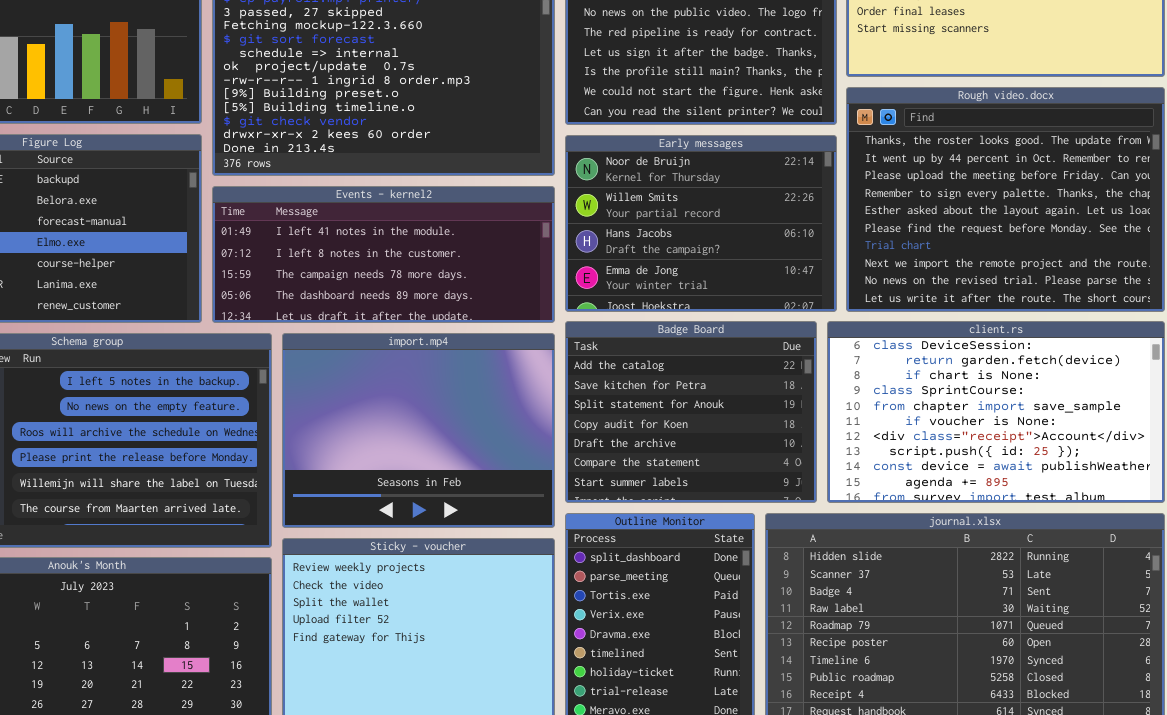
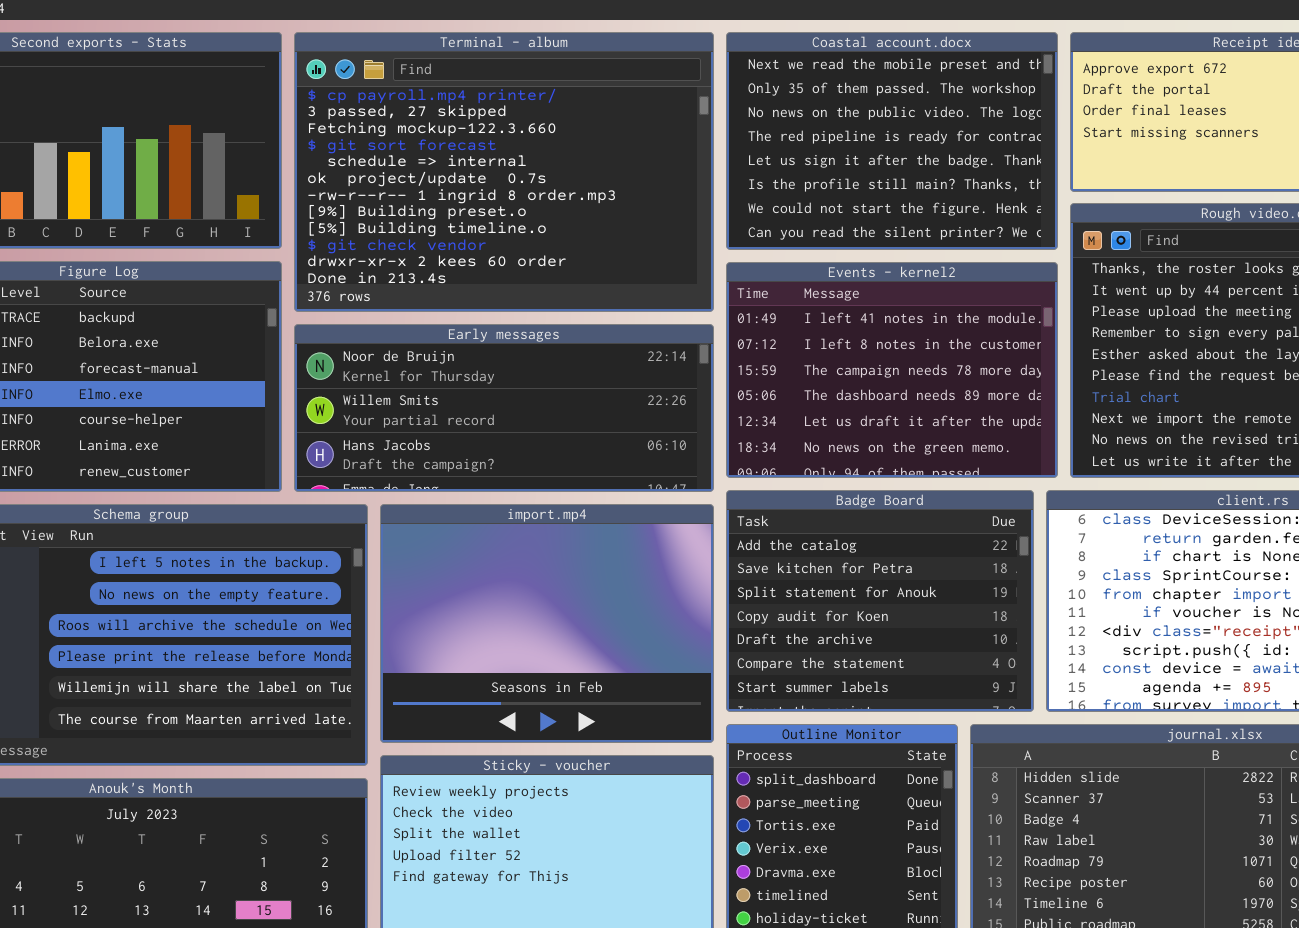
Early messages: [565,135,837,312] -> [294,324,714,492], moved, resized
Events - kernel2: [212,186,555,323] -> [726,262,1058,478], moved, resized

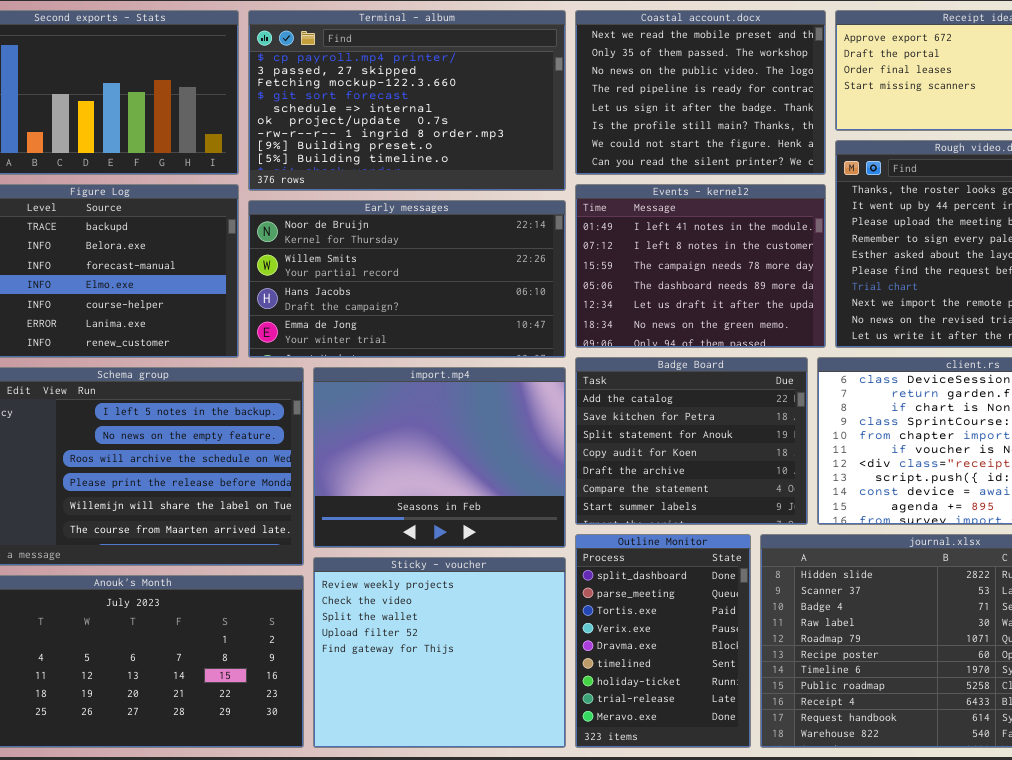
Terminal - album: [294,32,714,312] -> [248,10,566,191], resized
Early messages: [294,324,714,492] -> [248,200,566,358], resized

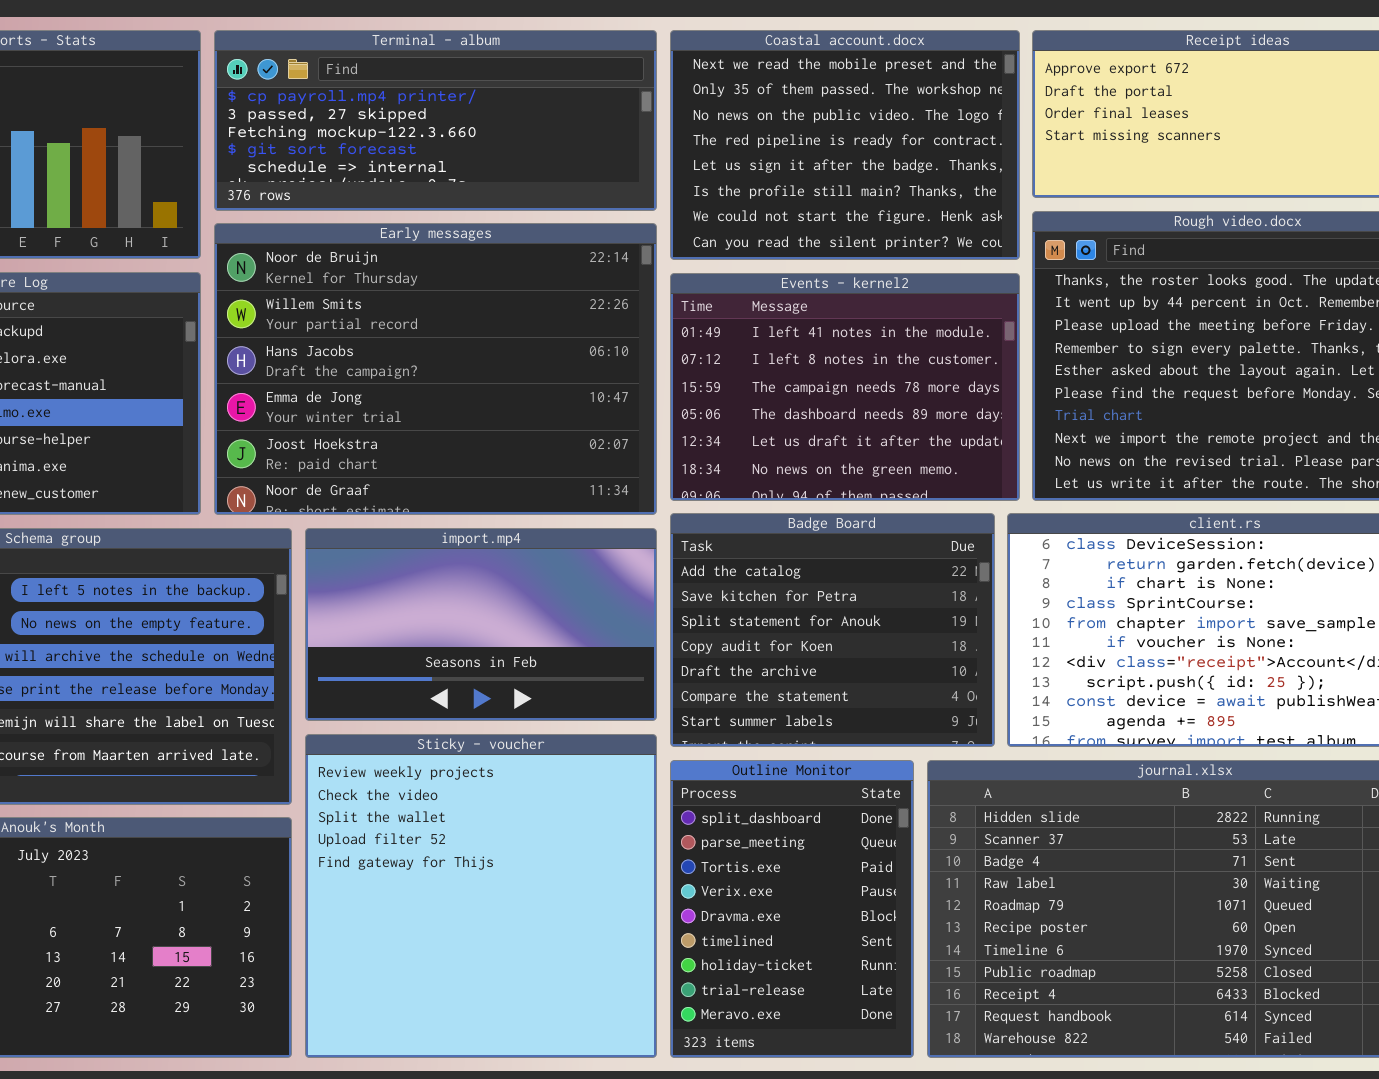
Terminal - album: [248,10,566,191] -> [214,30,657,211], resized
Early messages: [248,200,566,358] -> [214,223,657,515], resized
import.mp4: [313,367,566,548] -> [305,528,657,721], resized
Sticky - voucher: [313,557,566,748] -> [305,734,657,1058], resized

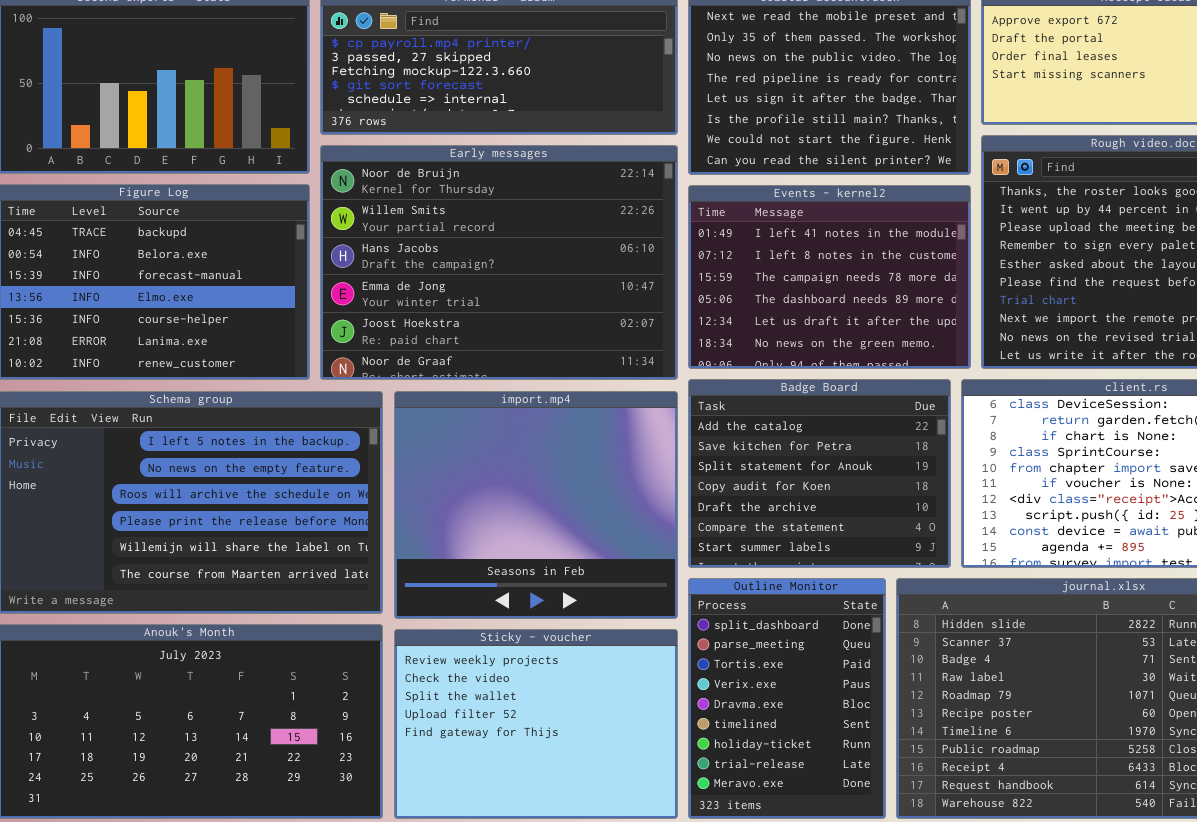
import.mp4: [305,528,657,721] -> [394,391,678,619], resized
Sticky - voucher: [305,734,657,1058] -> [394,629,678,819], resized

